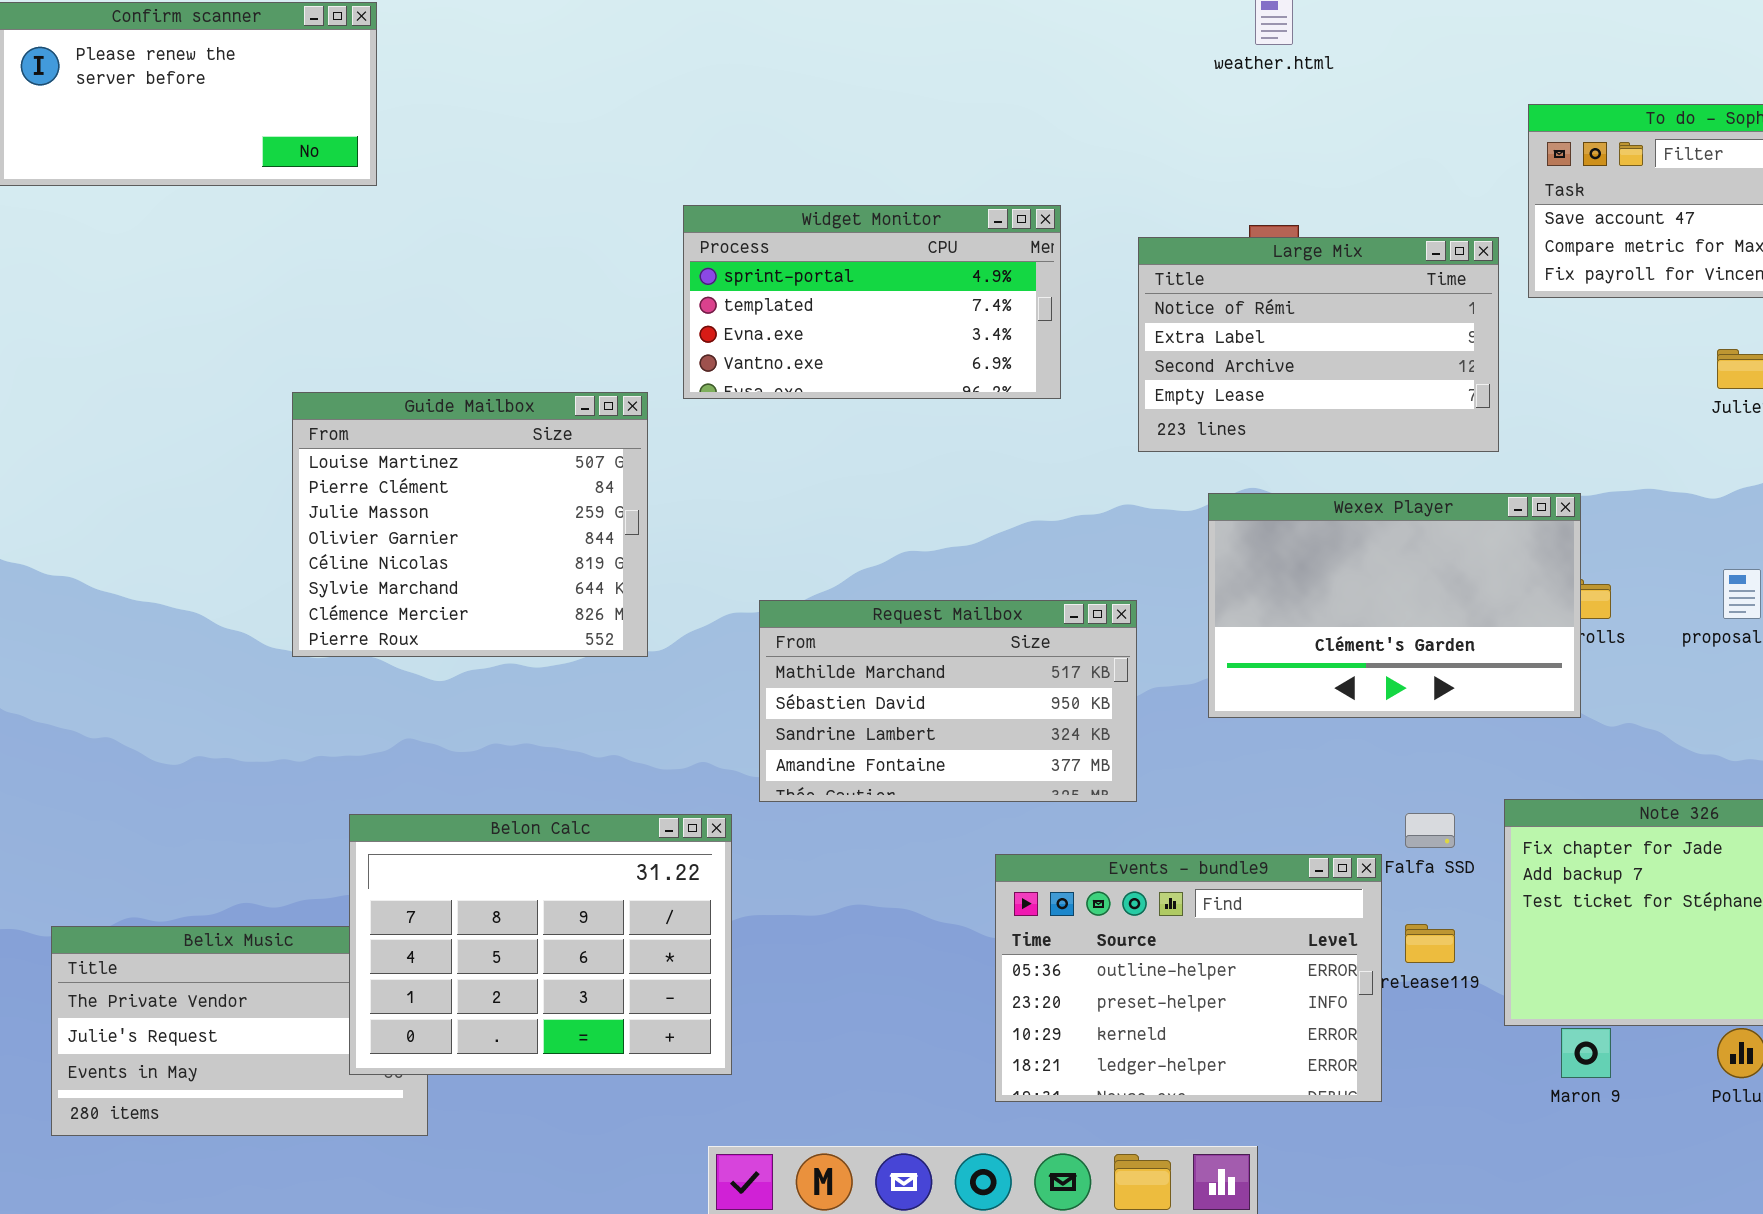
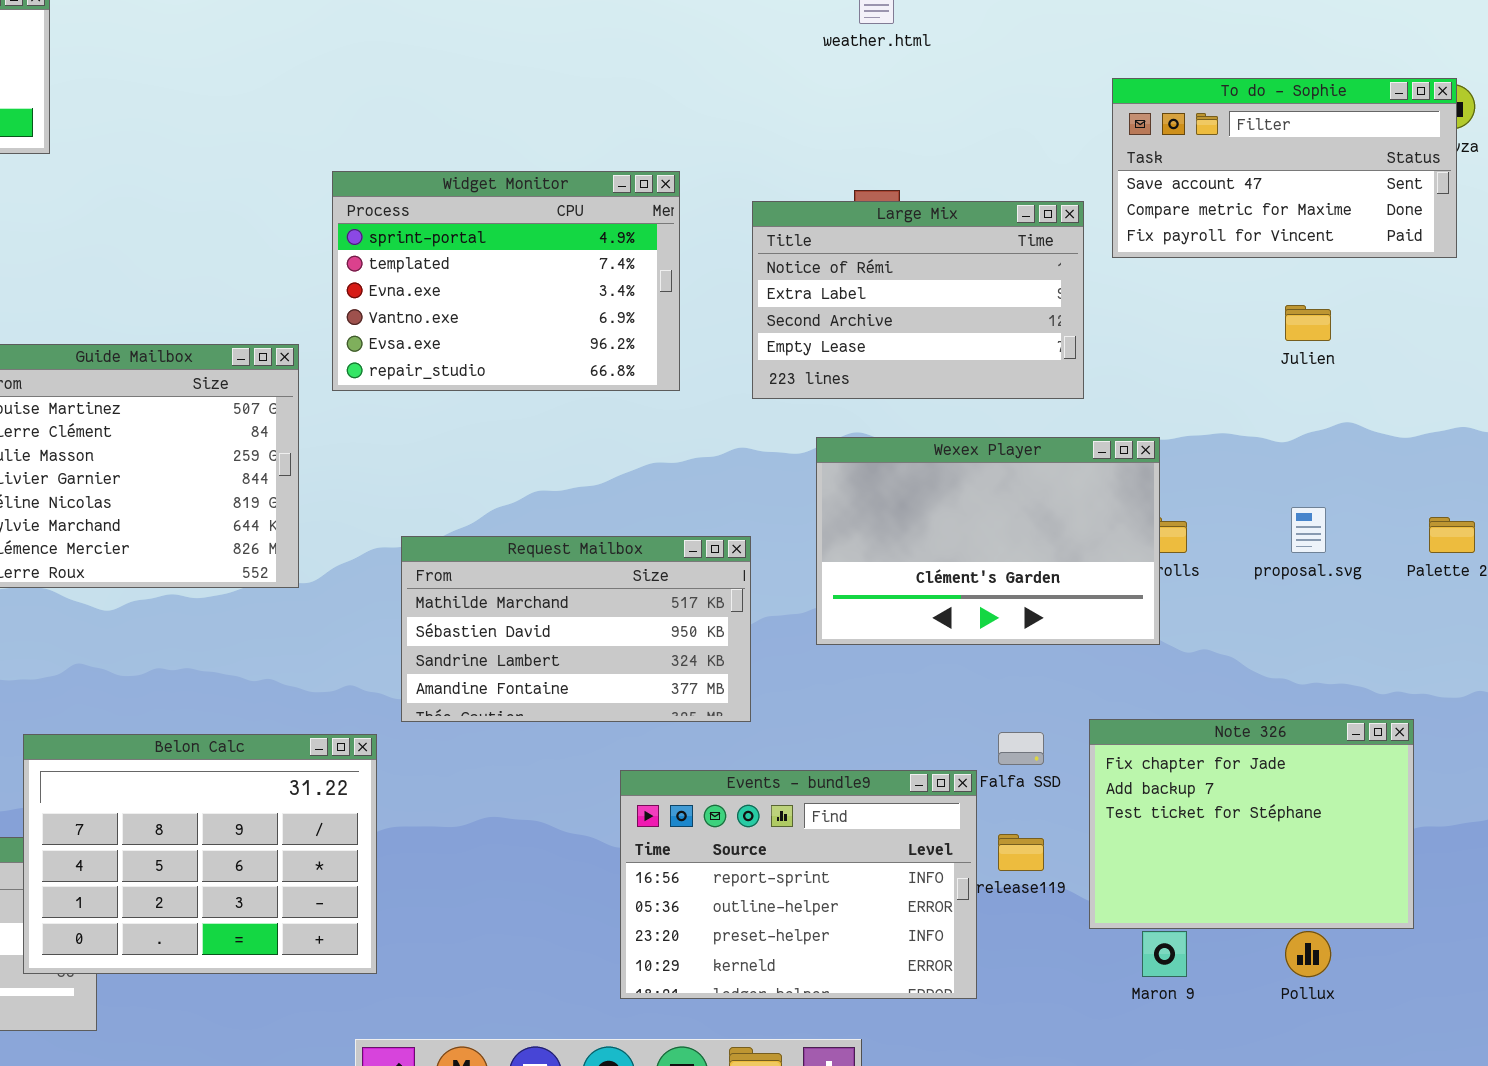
Widget Monitor: [683,205,1061,399] -> [332,171,680,391], resized
Events - bundle9: [995,854,1382,1102] -> [620,770,977,999], scrolled up 1 row

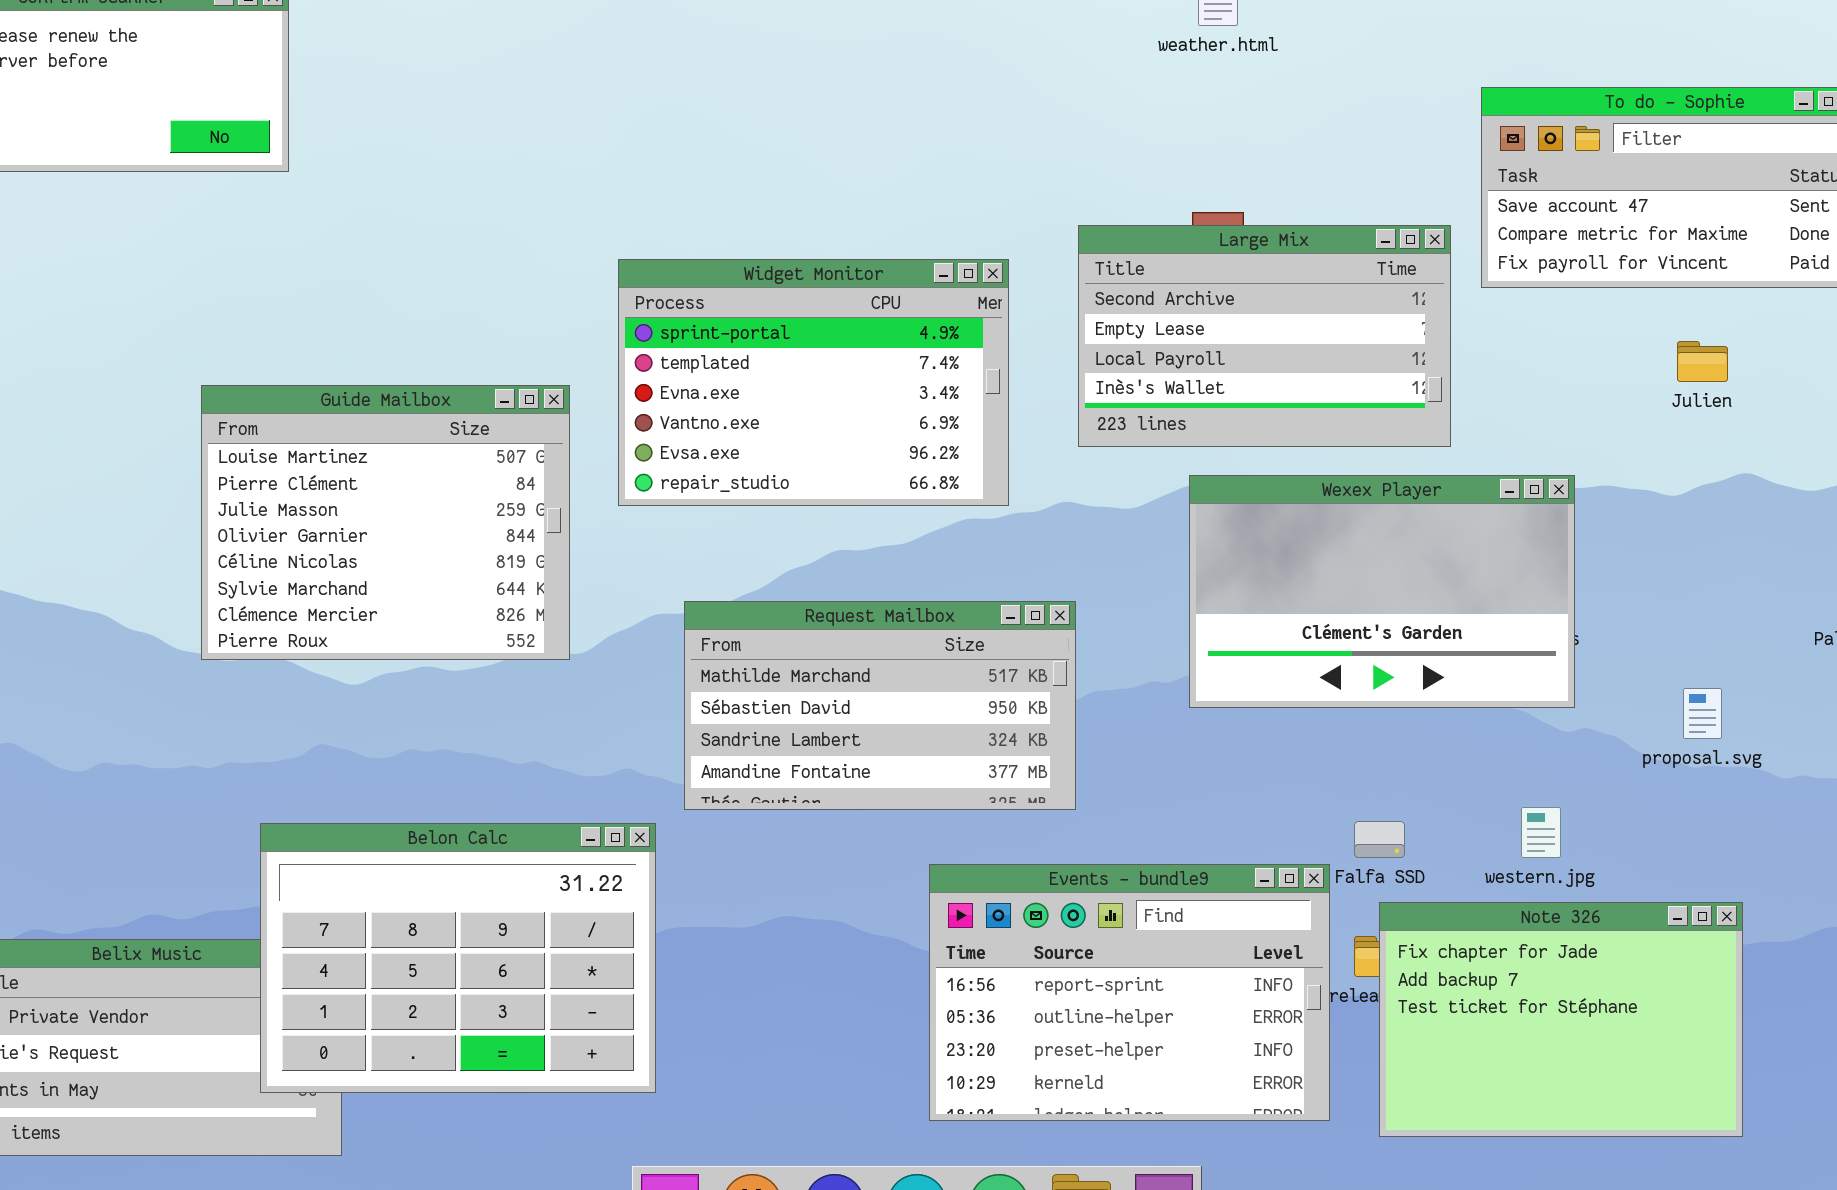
Widget Monitor: [332,171,680,391] -> [618,259,1009,506], moved
Large Mix: [752,201,1084,399] -> [1078,225,1451,447], scrolled down 2 rows
Wexex Player: [816,437,1160,645] -> [1189,475,1575,708], moved
proposal.svg: [1291,507,1326,553] -> [1683,688,1722,739], moved
Note 326: [1089,719,1414,929] -> [1379,902,1743,1137], moved

